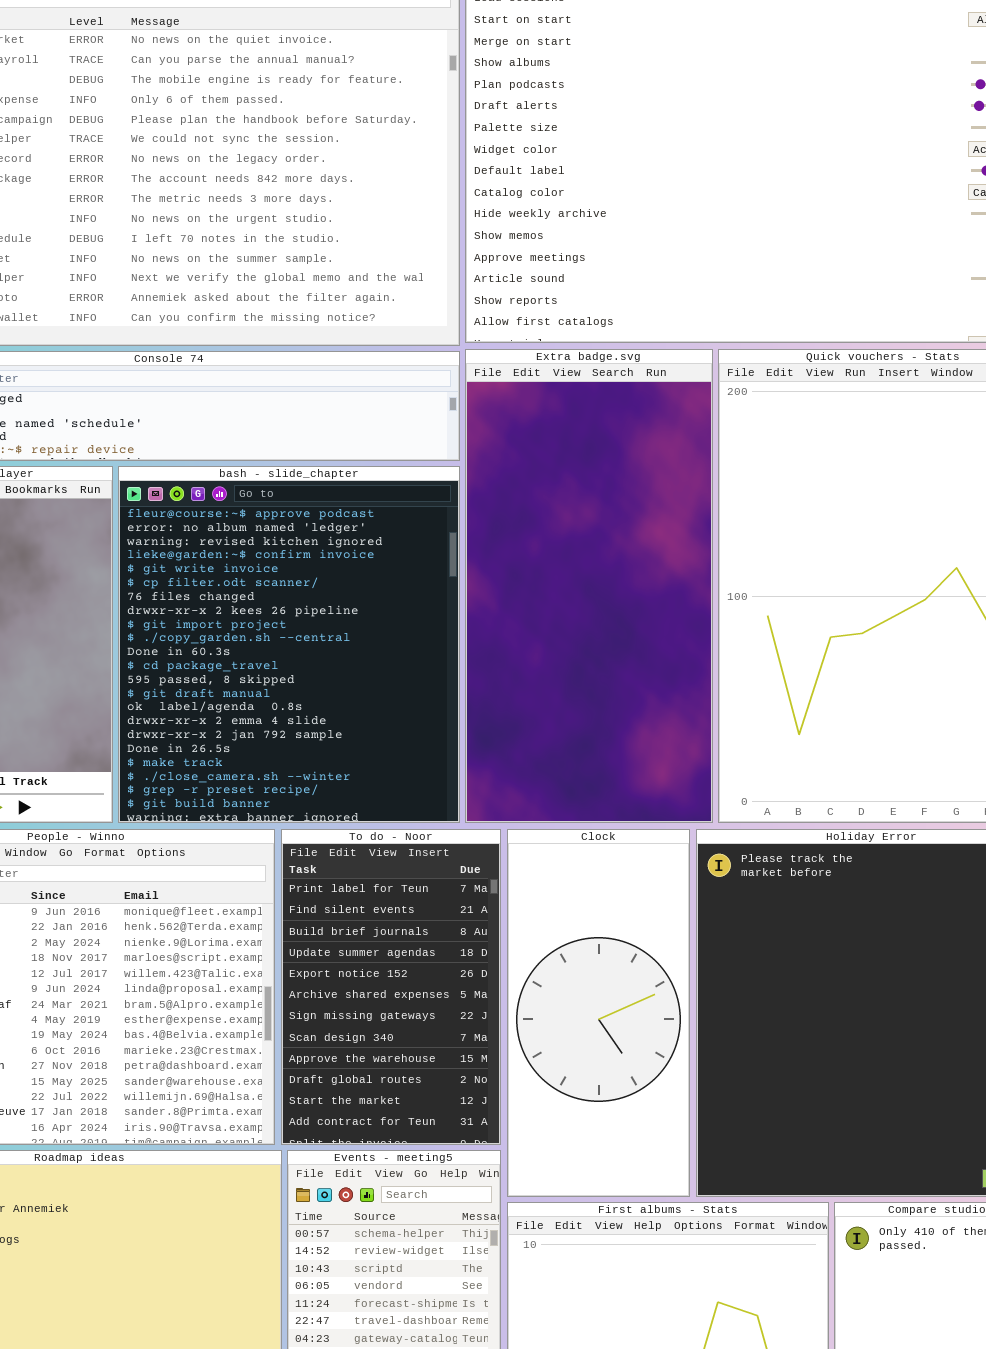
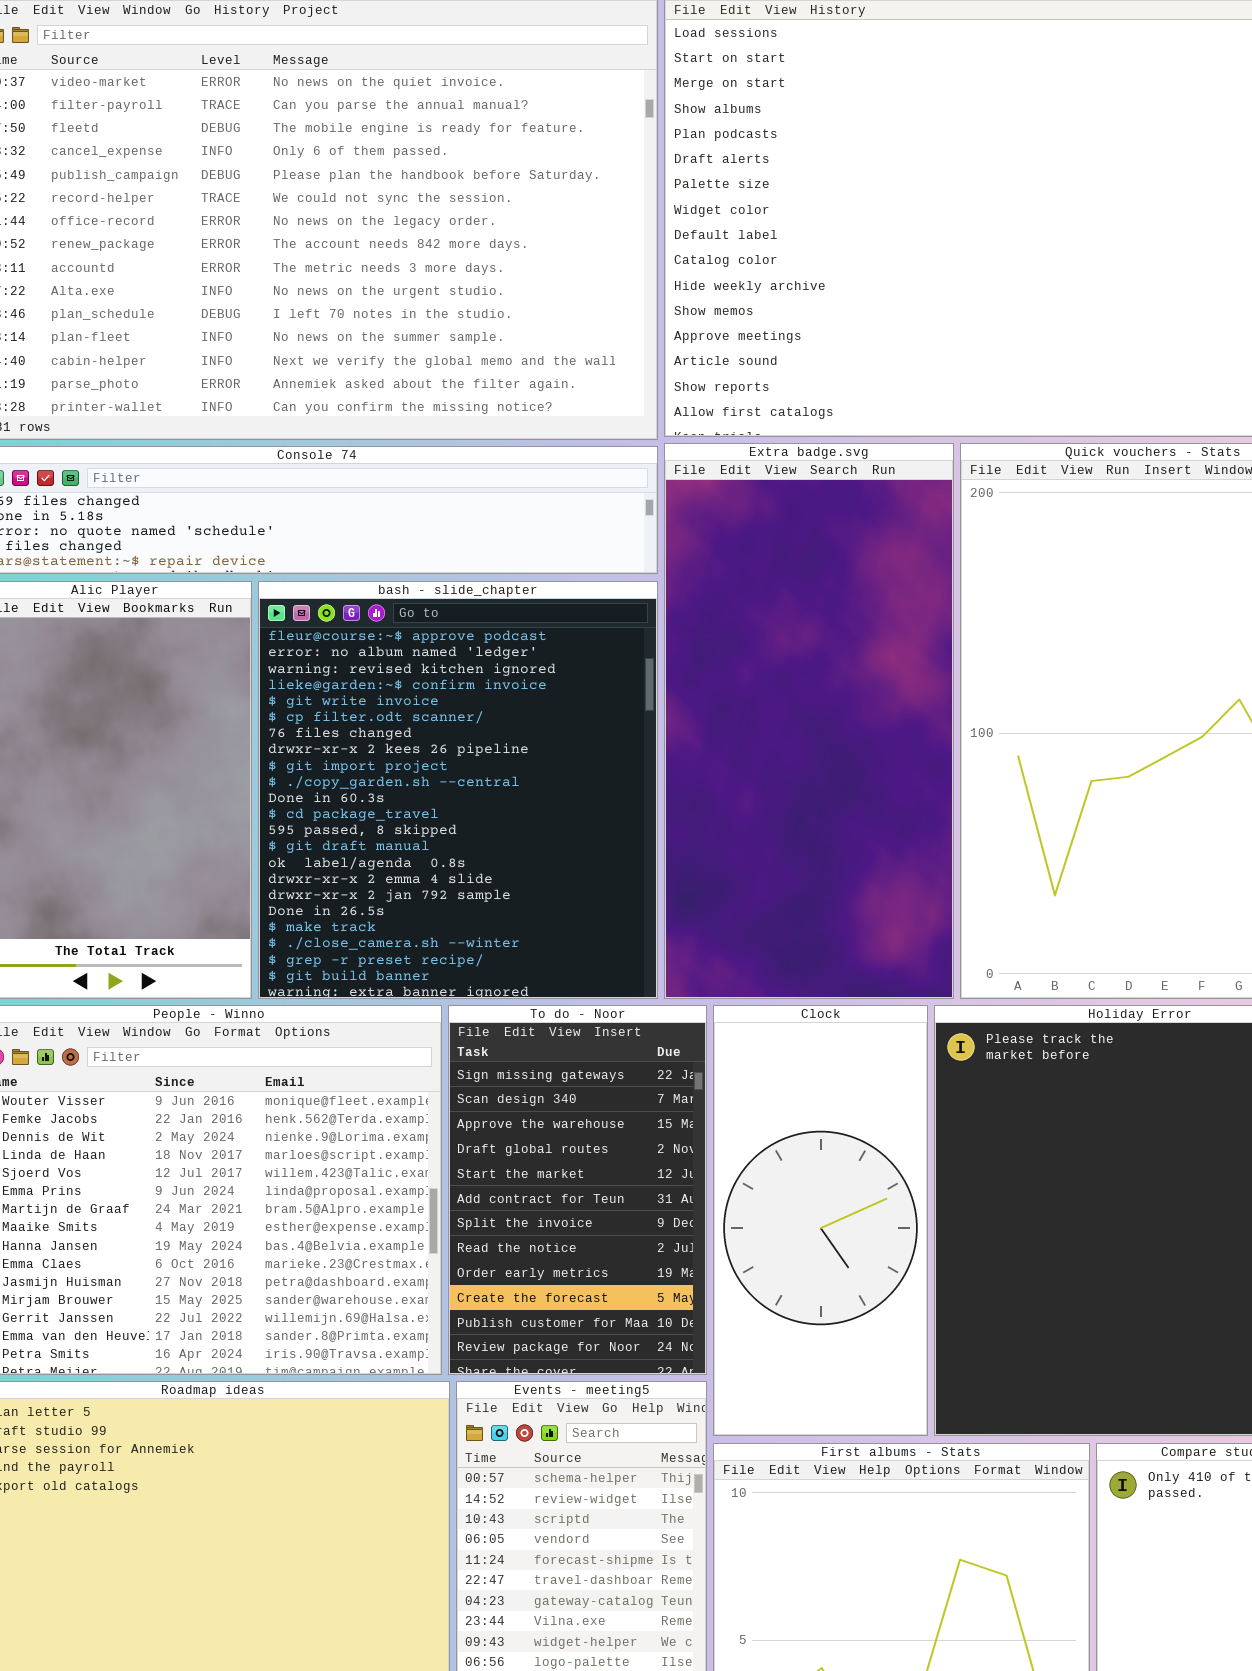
To do - Noor: [281,829,501,1145] -> [448,1005,707,1375], scrolled down 6 rows

